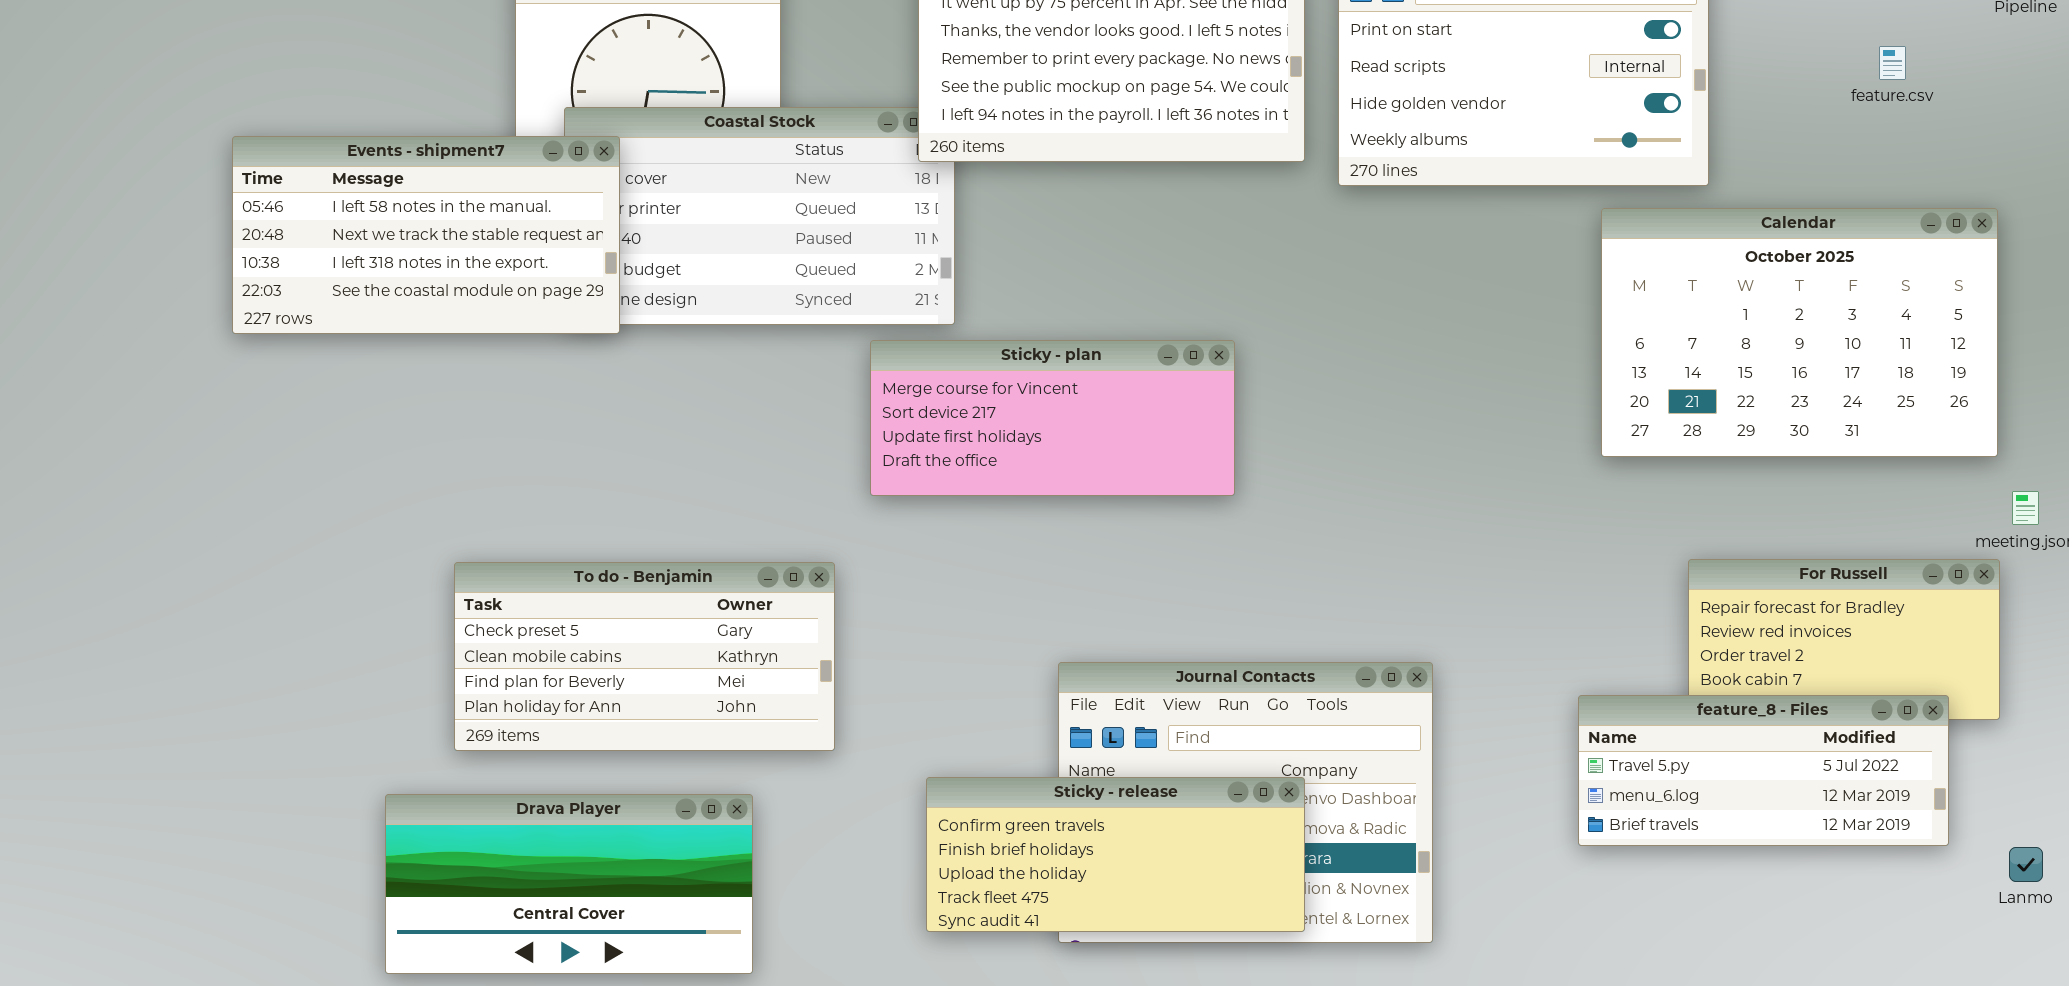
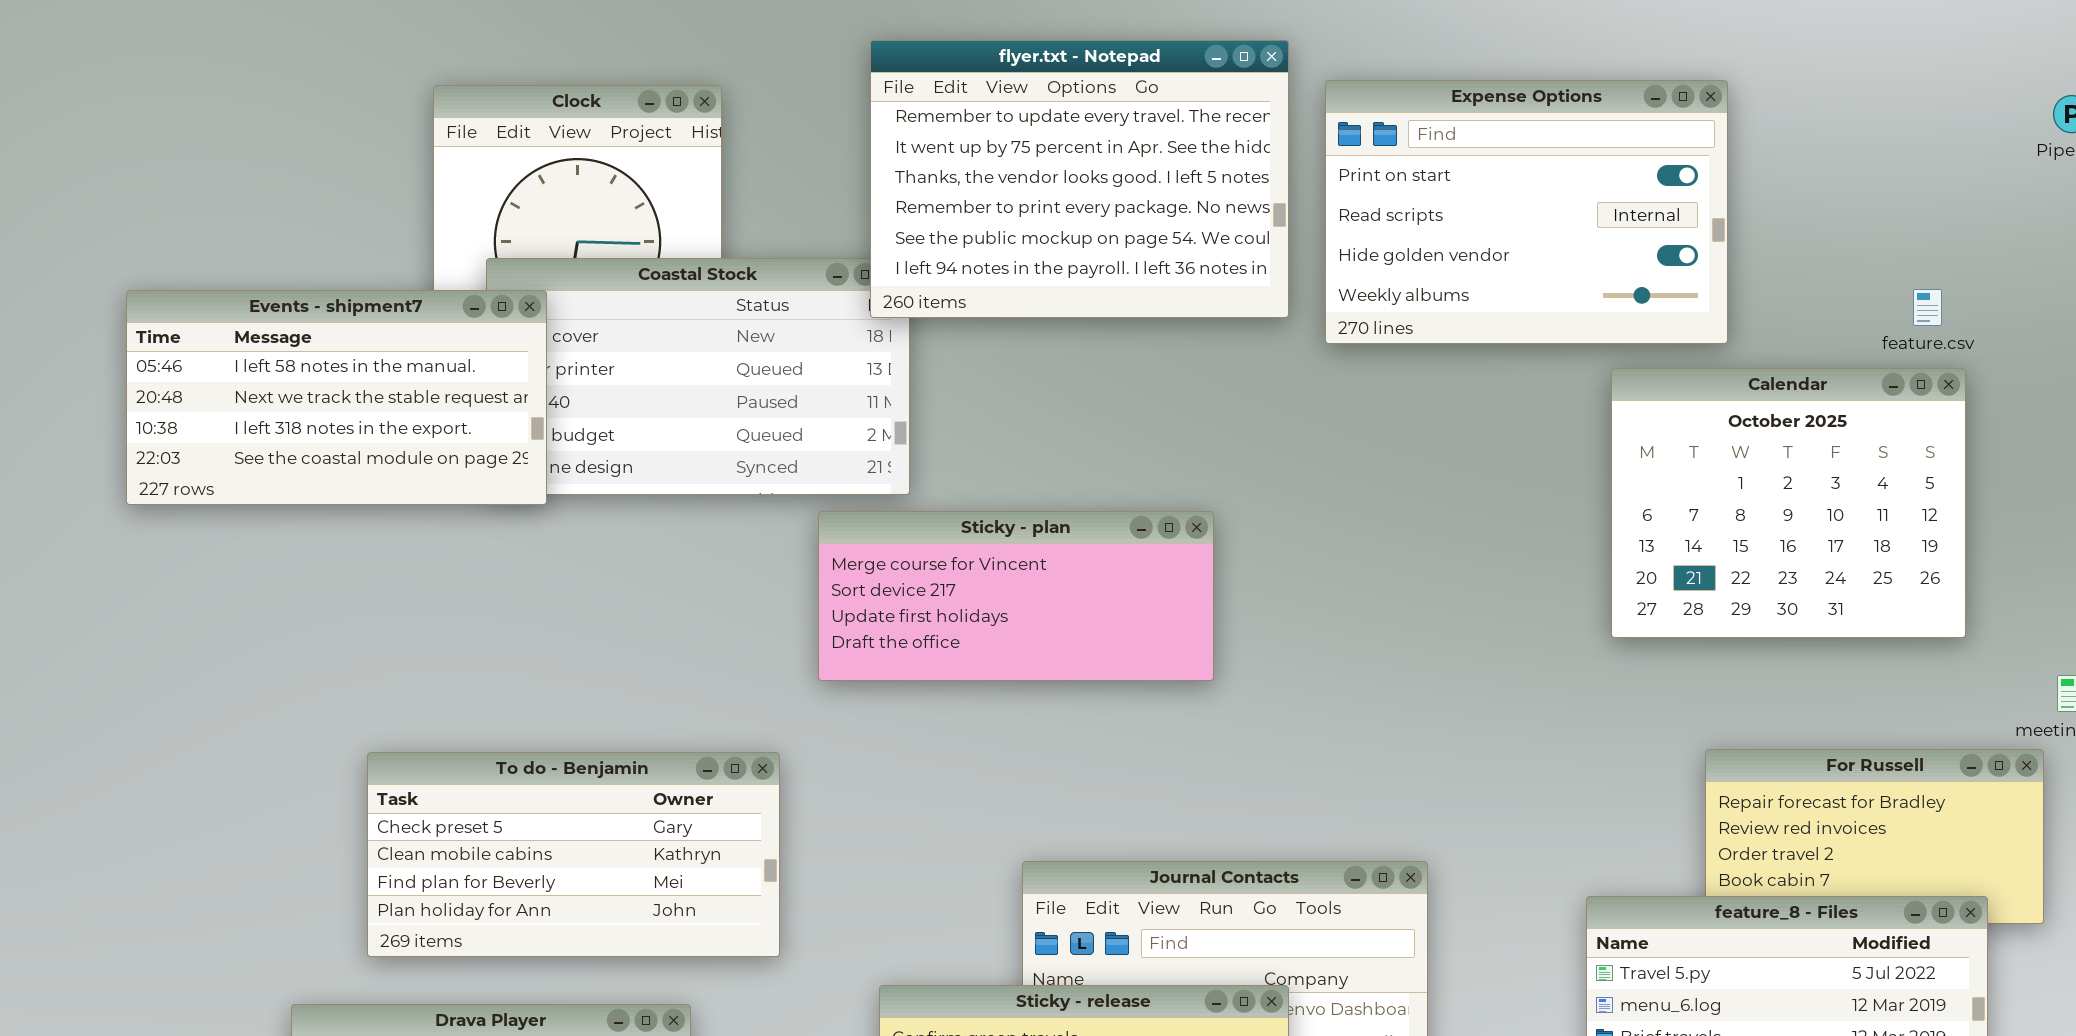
feature.csv: [1879,46,1906,80] -> [1913,289,1942,326], moved
Calendar: [1601,208,1998,457] -> [1611,368,1966,638], resized

